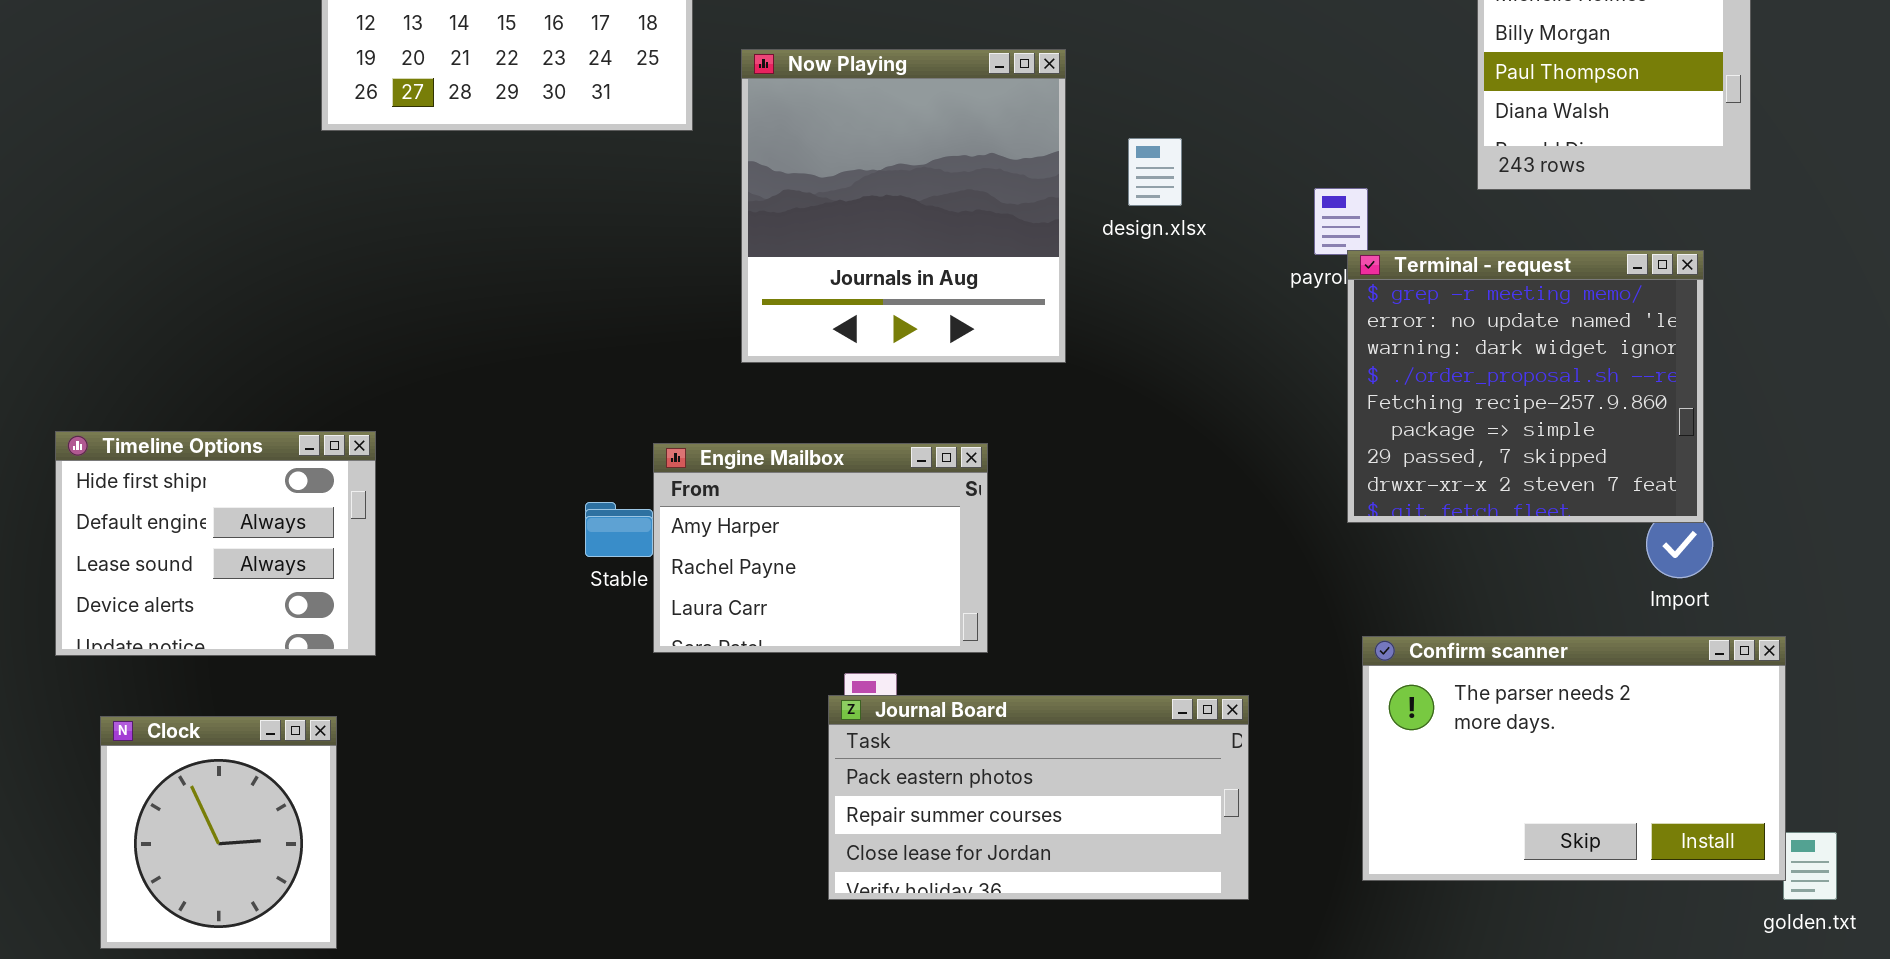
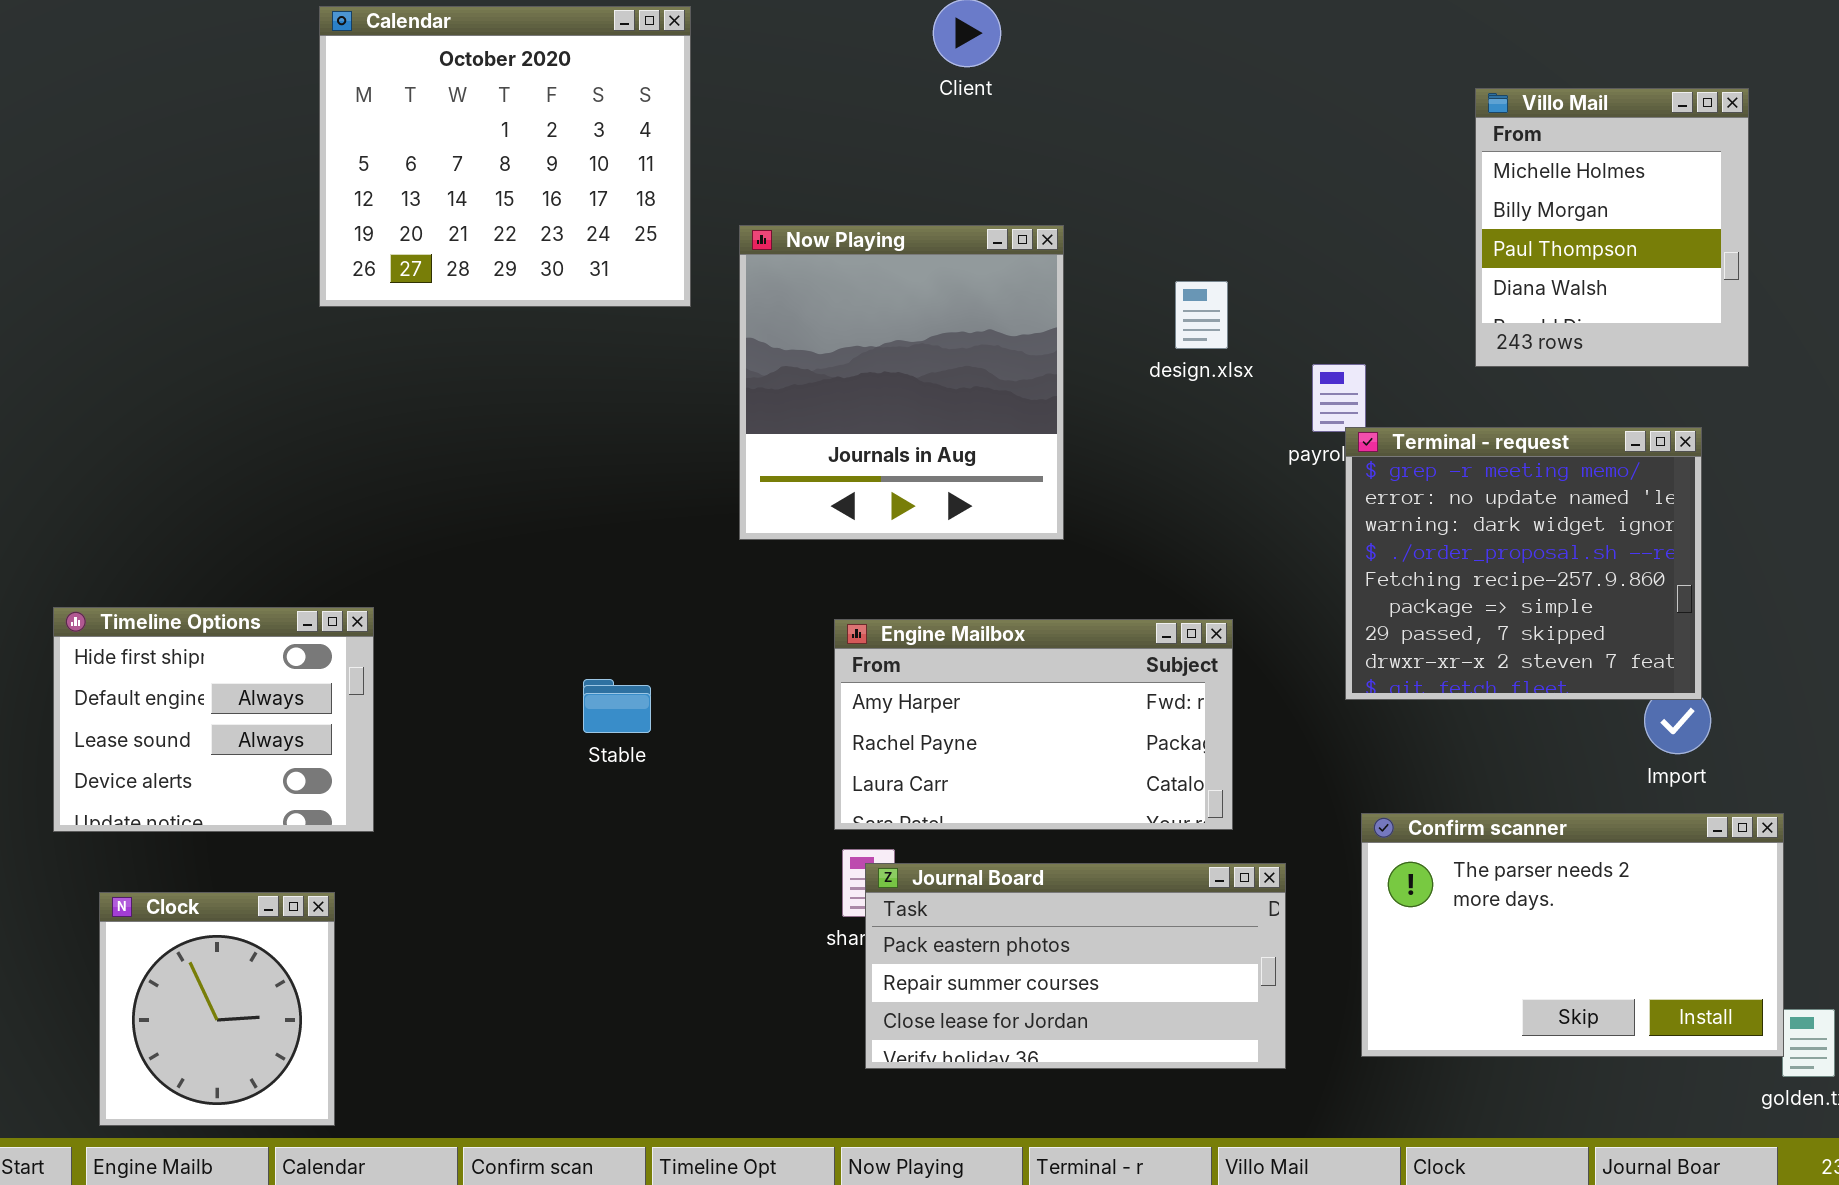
design.xlsx: [1128,138,1182,206] -> [1175,281,1228,349], moved
Engine Mailbox: [653,443,988,653] -> [834,619,1233,830], moved, resized
Journal Board: [828,695,1249,900] -> [865,863,1286,1069], moved

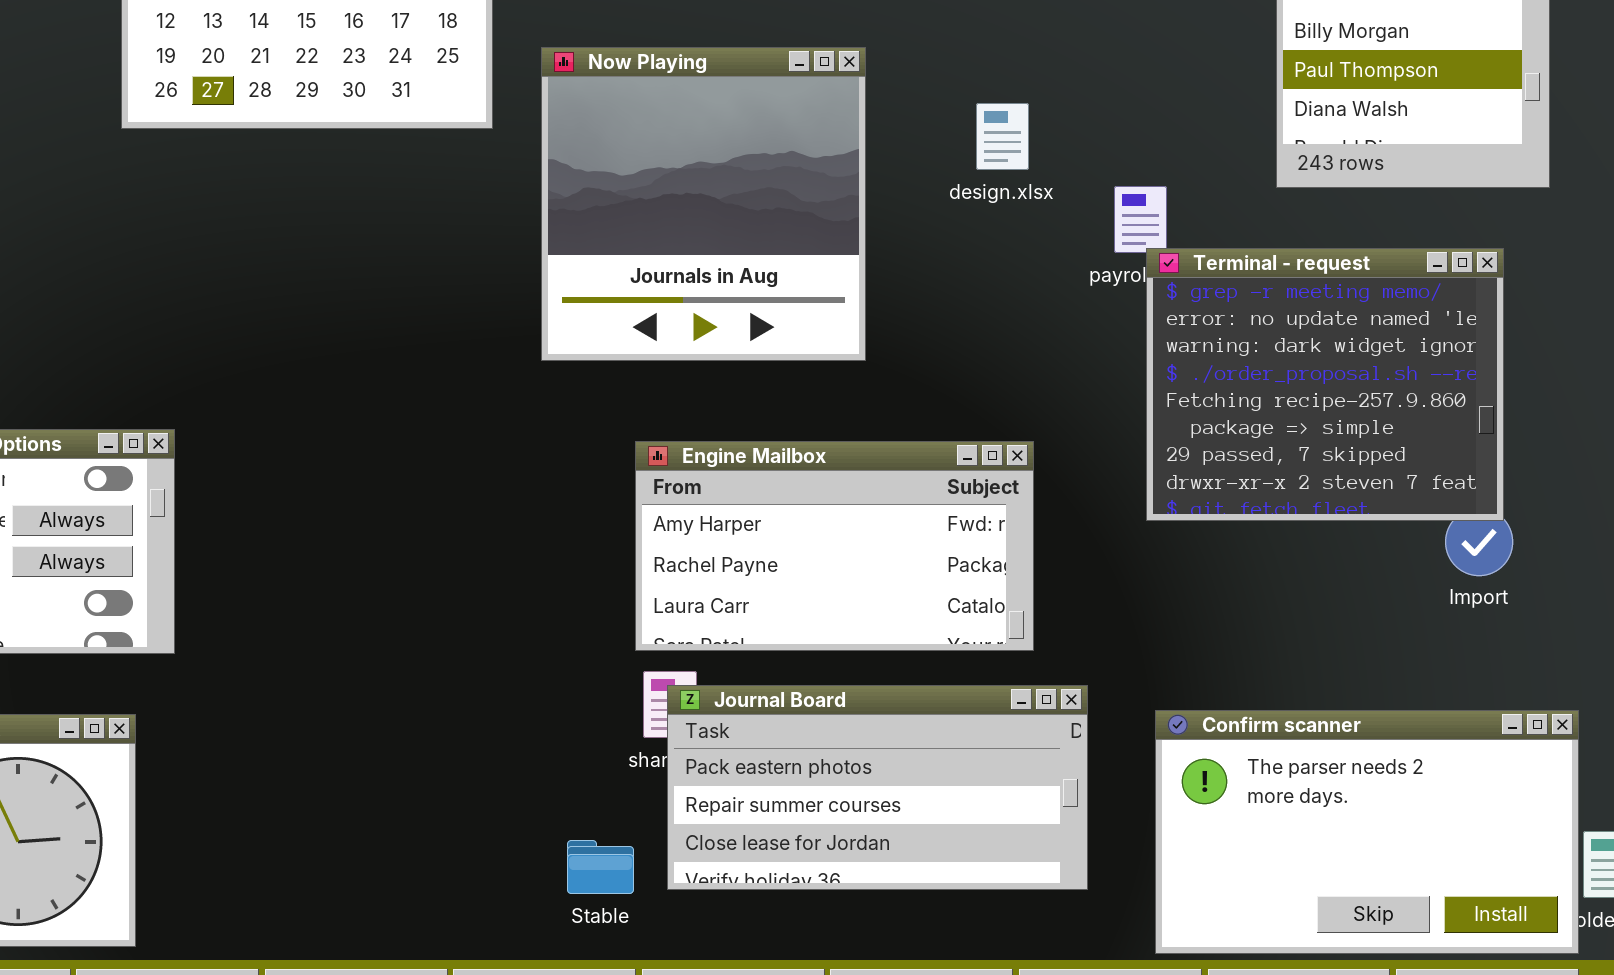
Stable: [583,679,651,733] -> [567,840,634,894], moved
Confirm scanner: [1361,813,1784,1057] -> [1155,710,1579,954], moved

